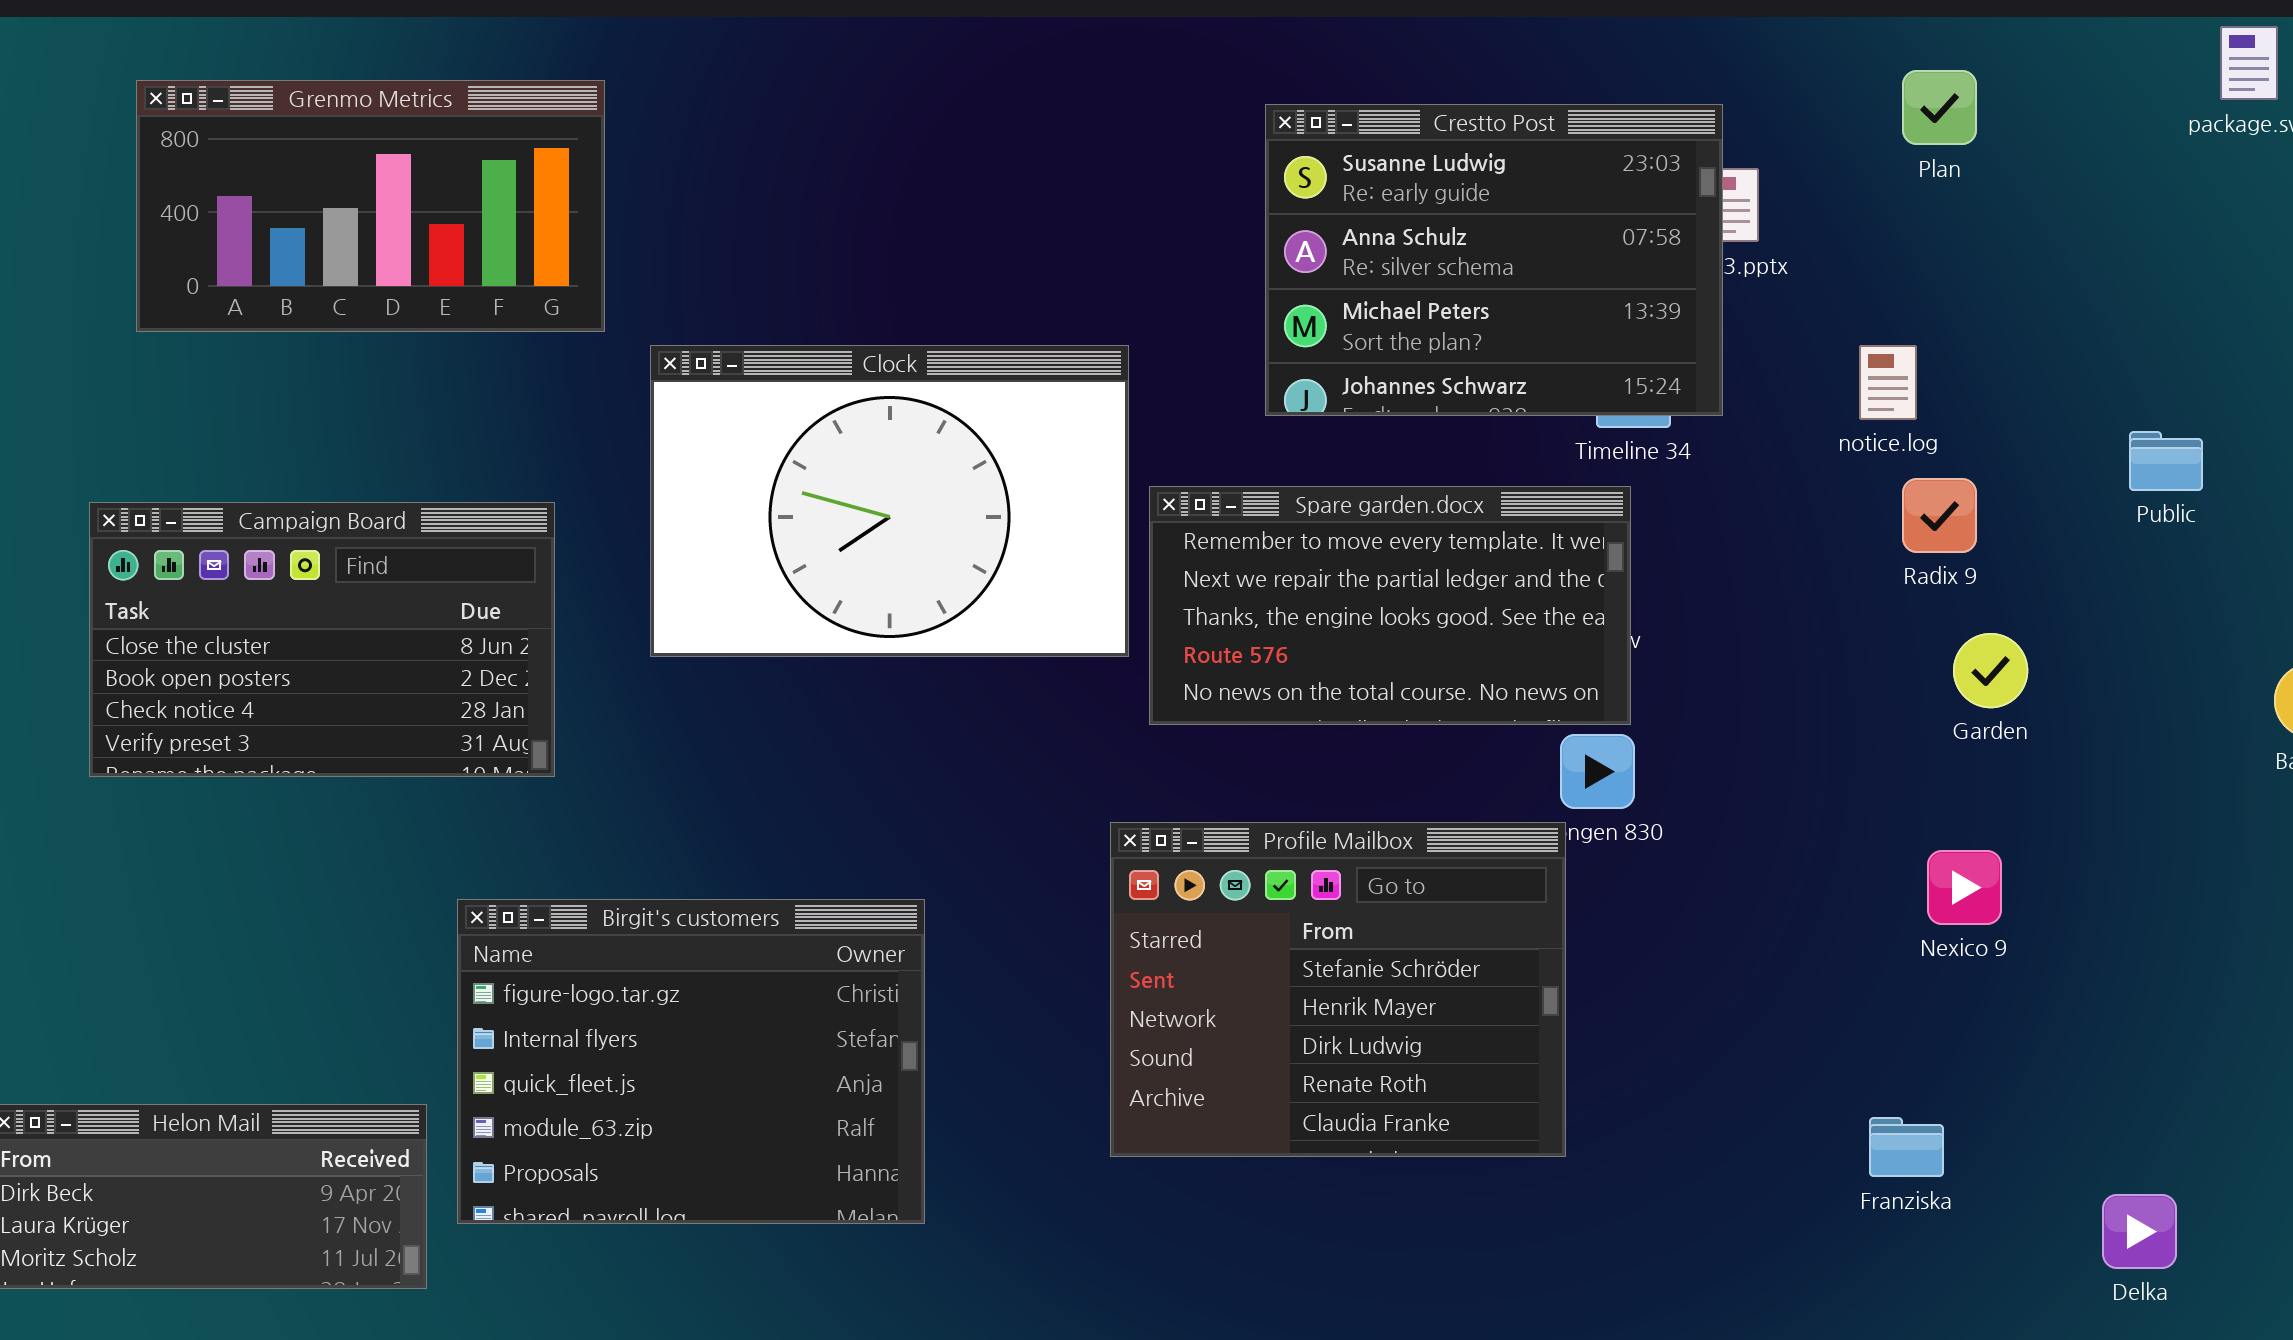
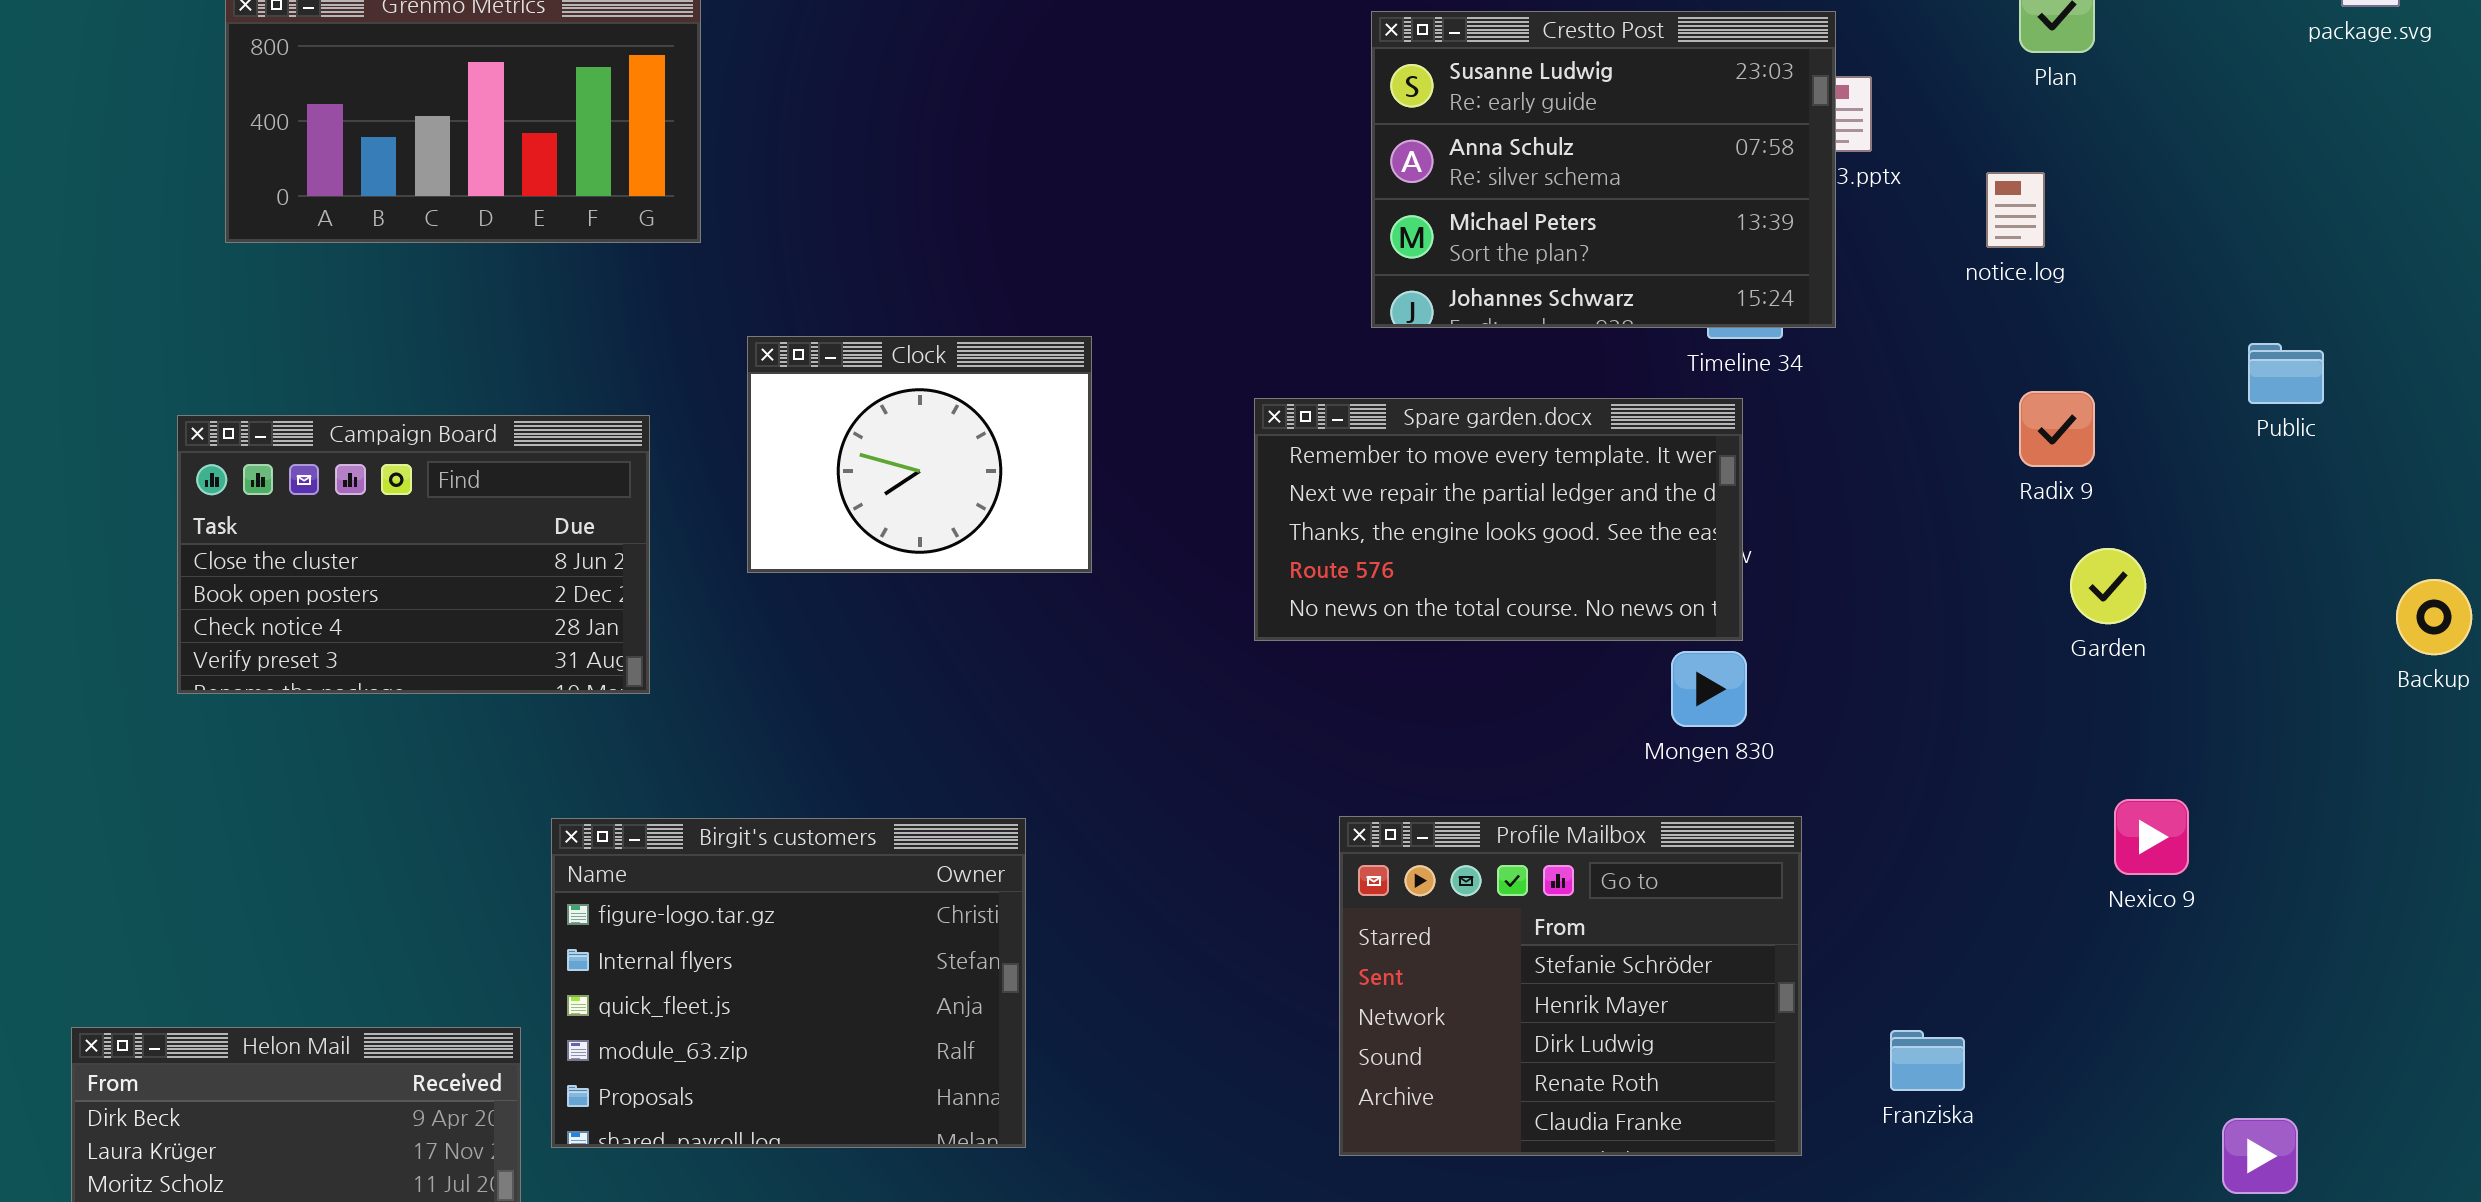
Clock: [650,345,1129,657] -> [747,336,1092,573], resized
notice.log: [1859,345,1917,420] -> [1986,172,2045,248], moved
Profile Mailbox: [1110,822,1566,1157] -> [1339,816,1802,1156], moved
Nexico 9: [1927,850,2002,925] -> [2114,799,2189,875], moved
Franziska: [1869,1117,1944,1177] -> [1890,1030,1965,1091], moved

